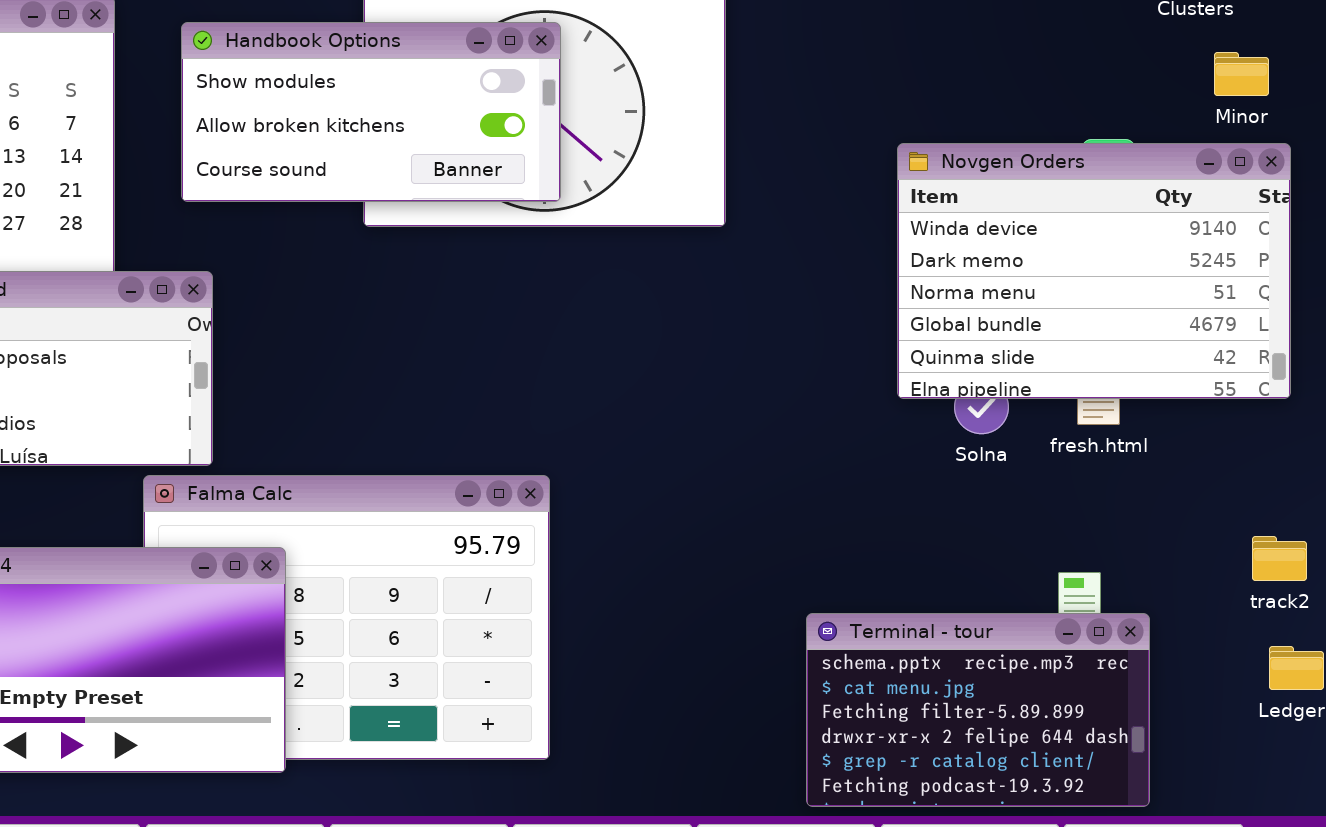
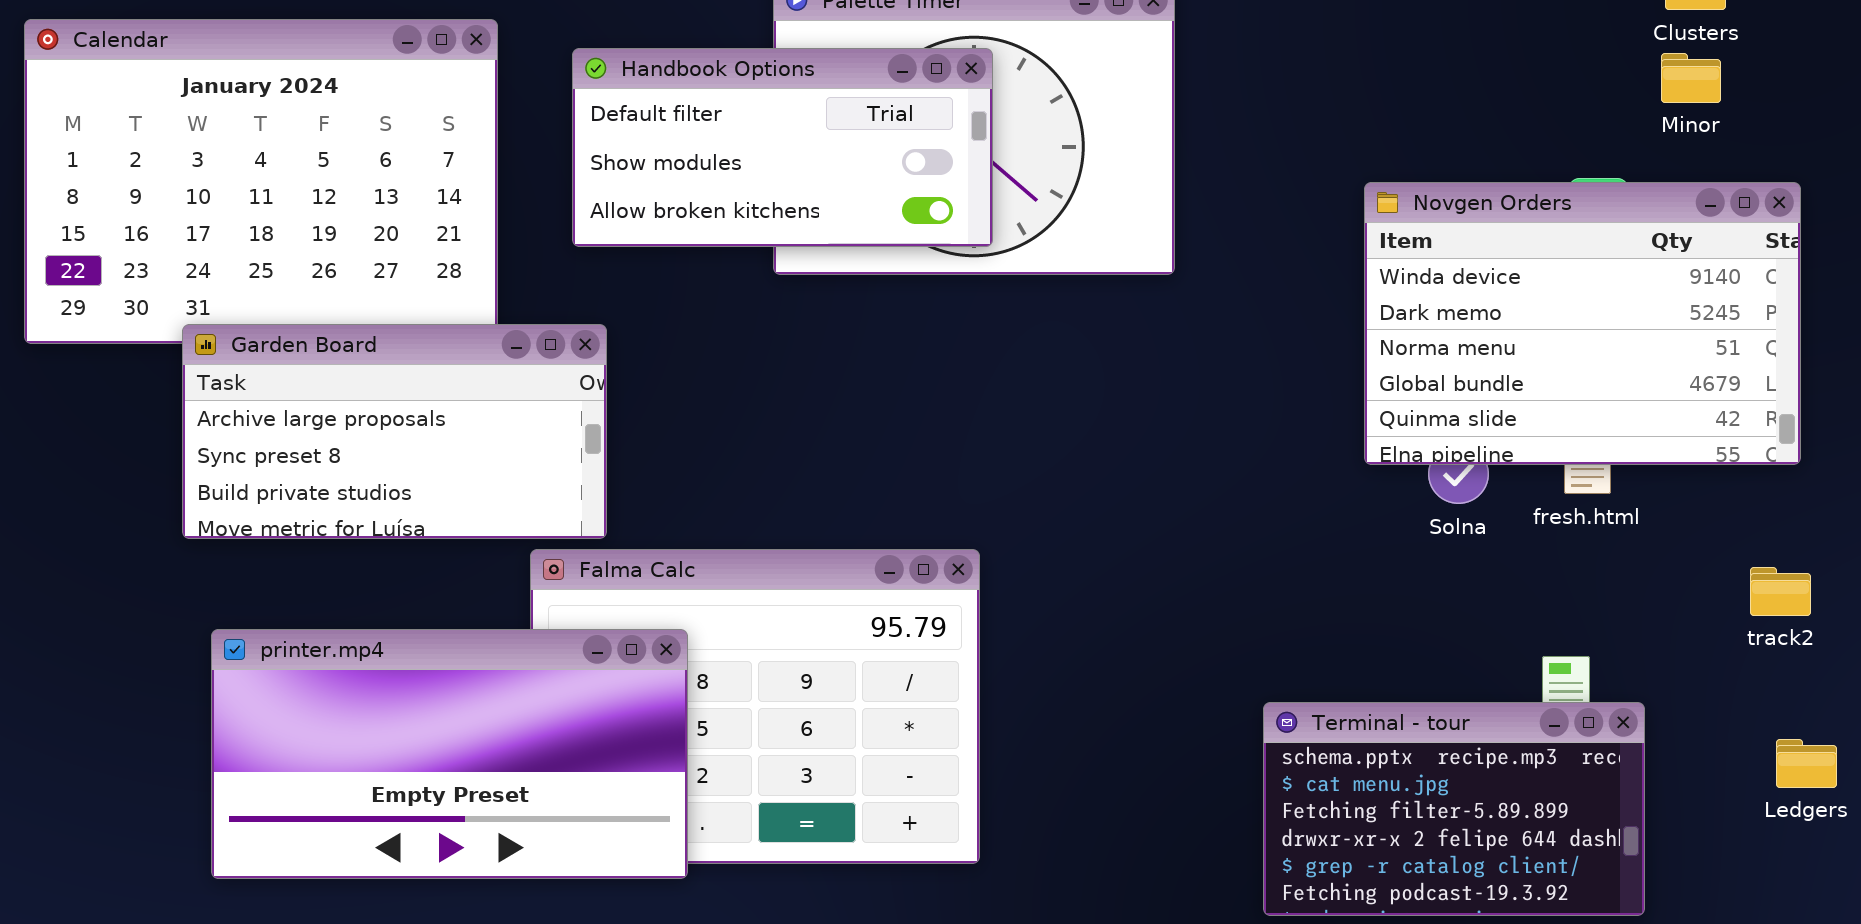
Handbook Options: [181,22,561,202] -> [572,48,993,247], scrolled up 1 row
Minor: [1214,52,1269,96] -> [1661,53,1721,103], moved
track2: [1252,536,1307,581] -> [1750,567,1811,616], moved

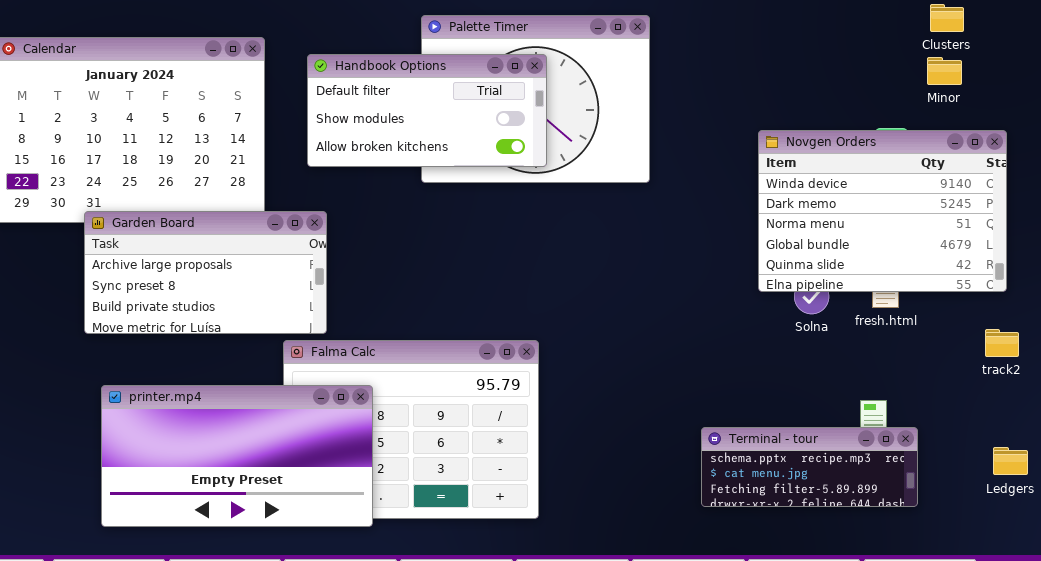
track2: [1750,567,1811,616] -> [985,329,1019,357], moved
Terminal - tour: [1263,702,1645,916] -> [701,427,918,507], resized

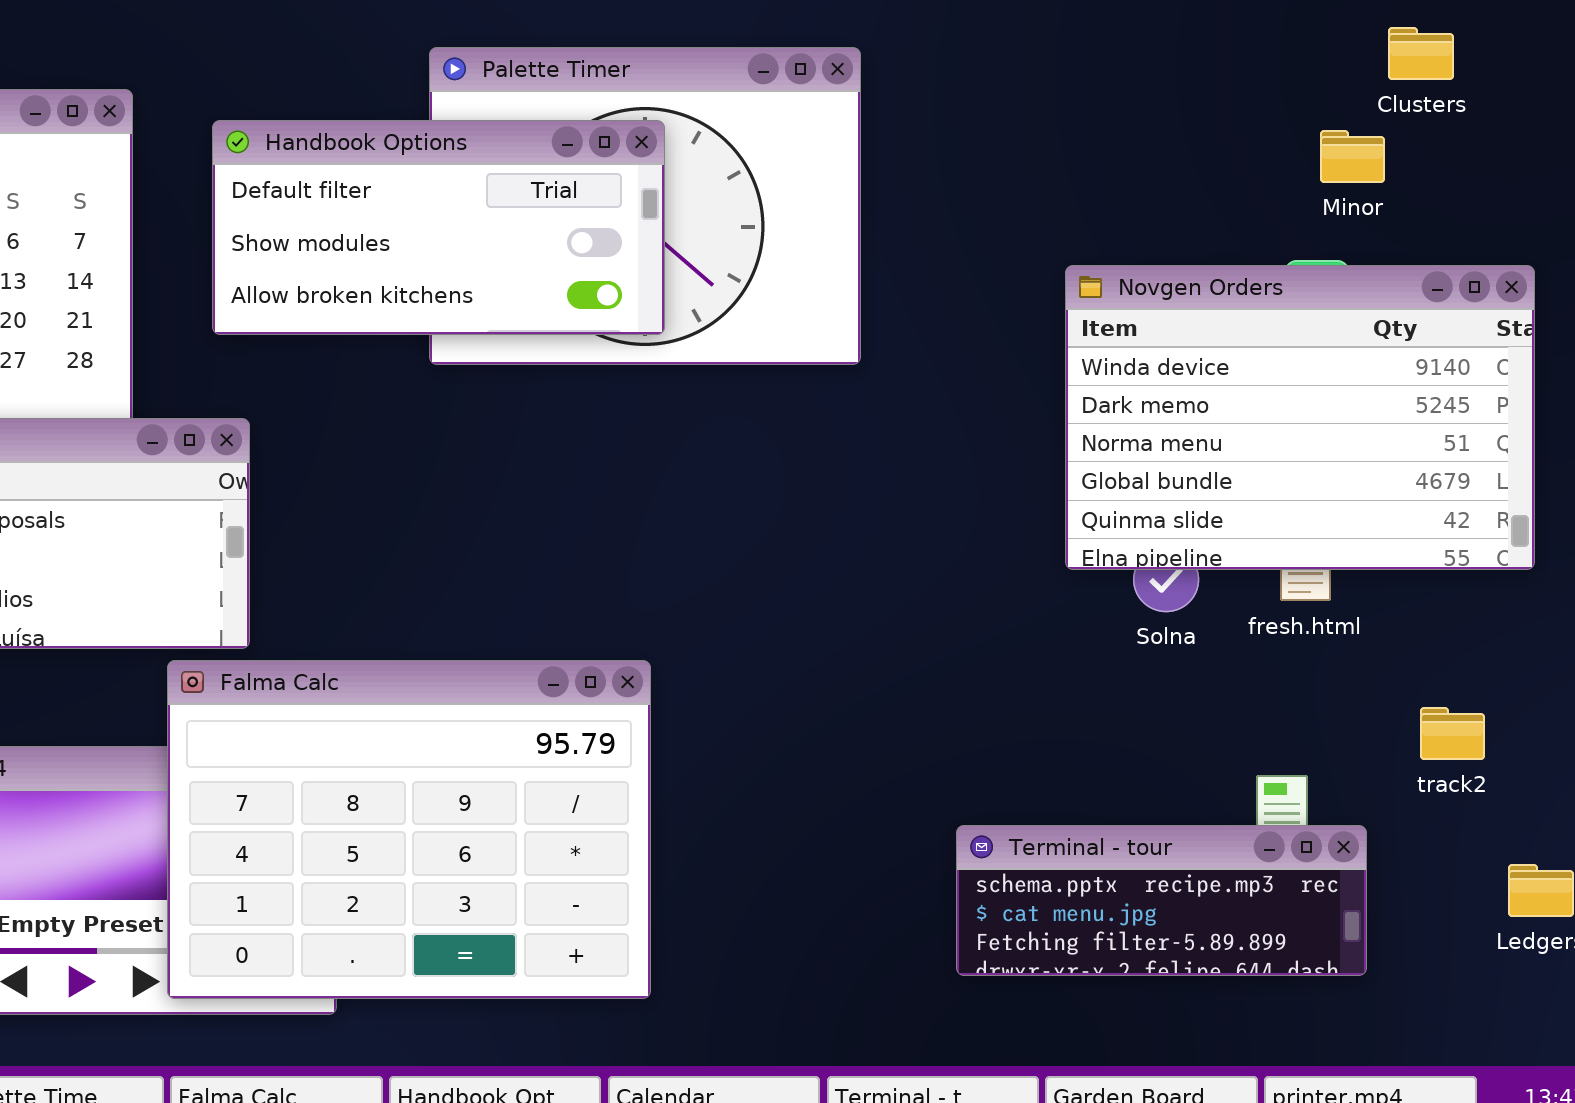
Minor: [927,57,962,85] -> [1320,130,1385,183], moved
track2: [985,329,1019,357] -> [1420,707,1485,760], moved
Falma Calc: [283,340,539,519] -> [167,660,651,999], raised

